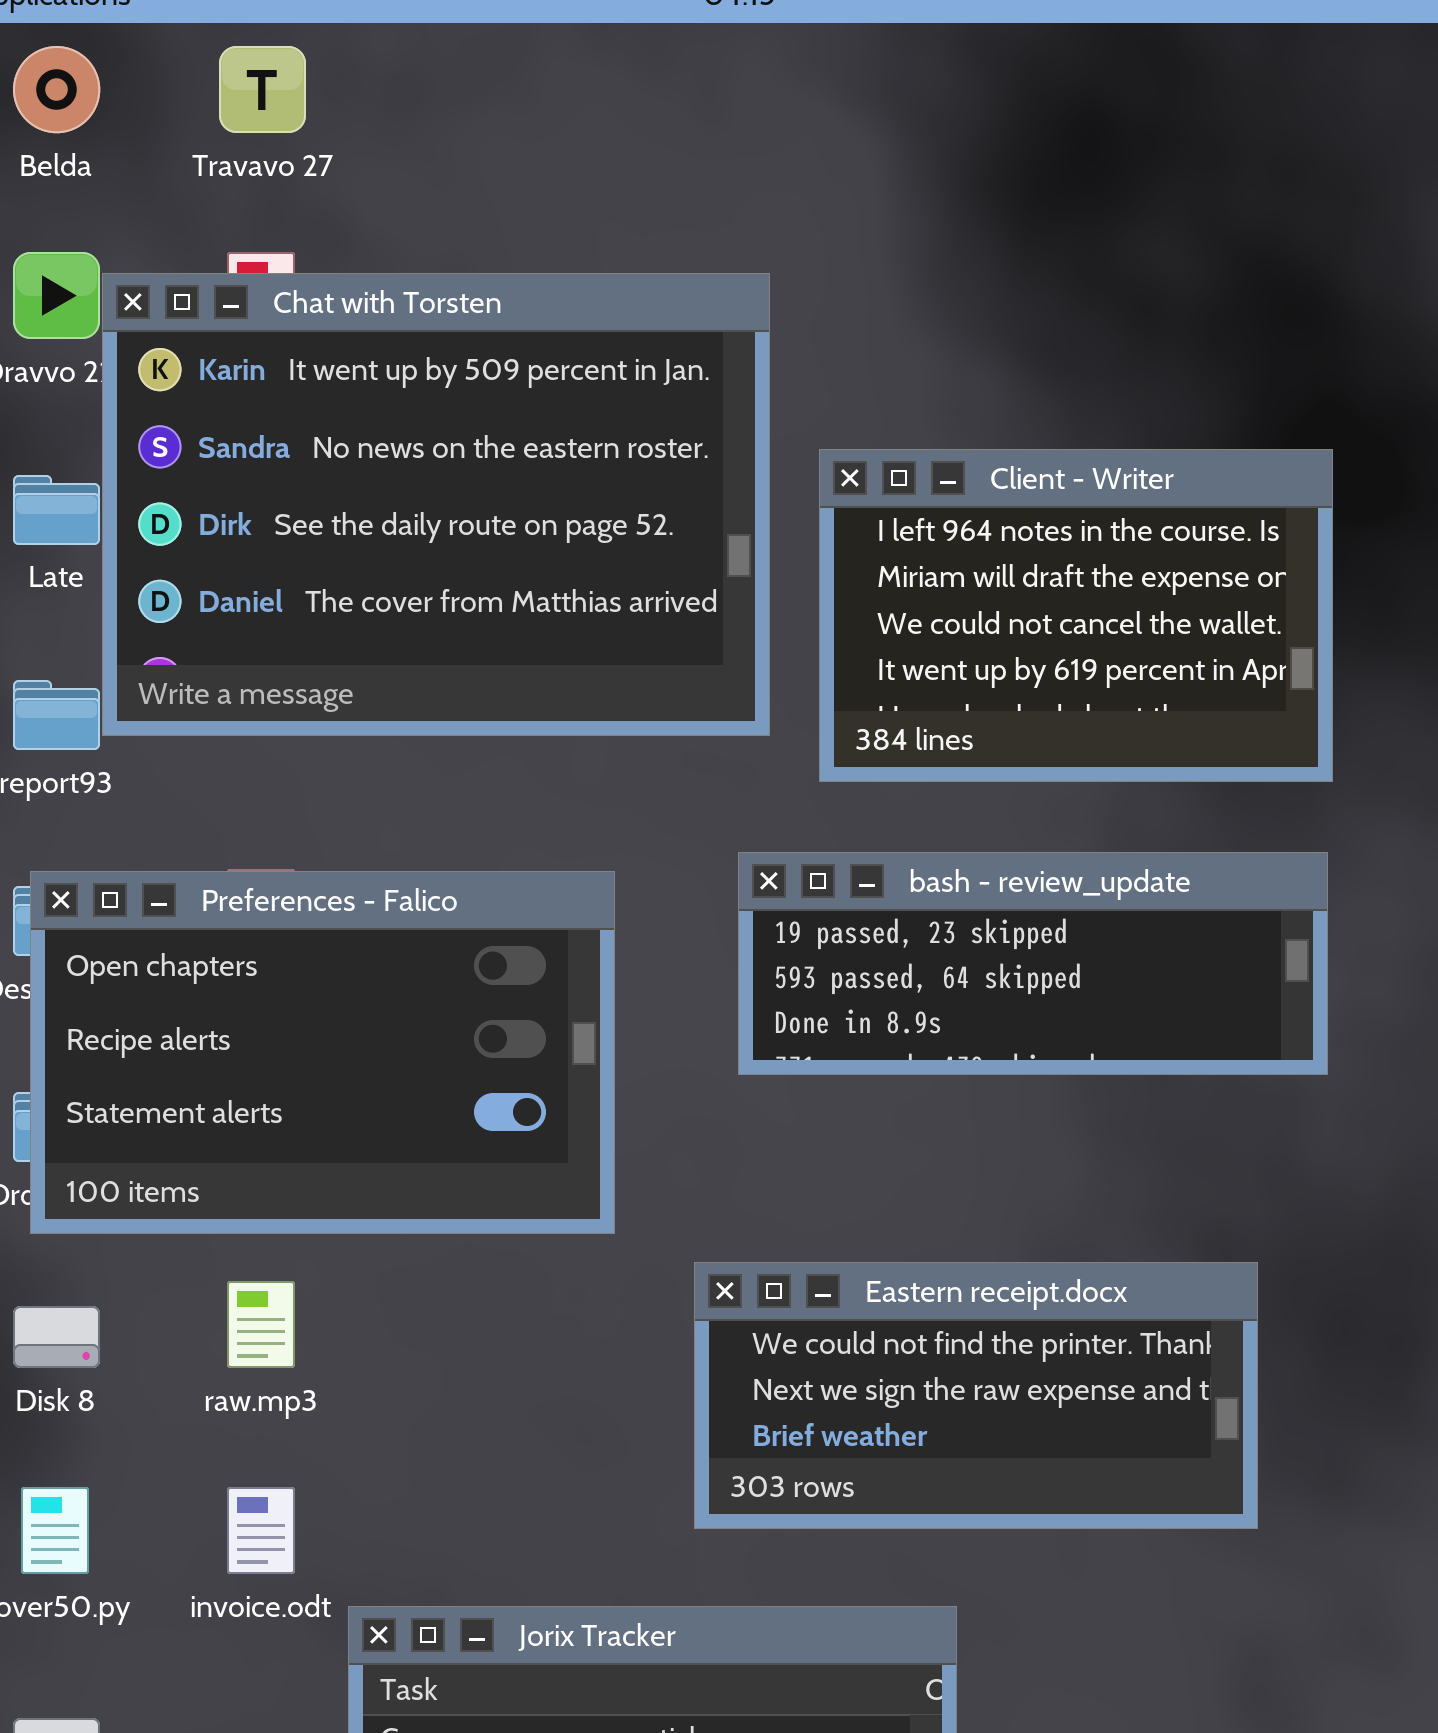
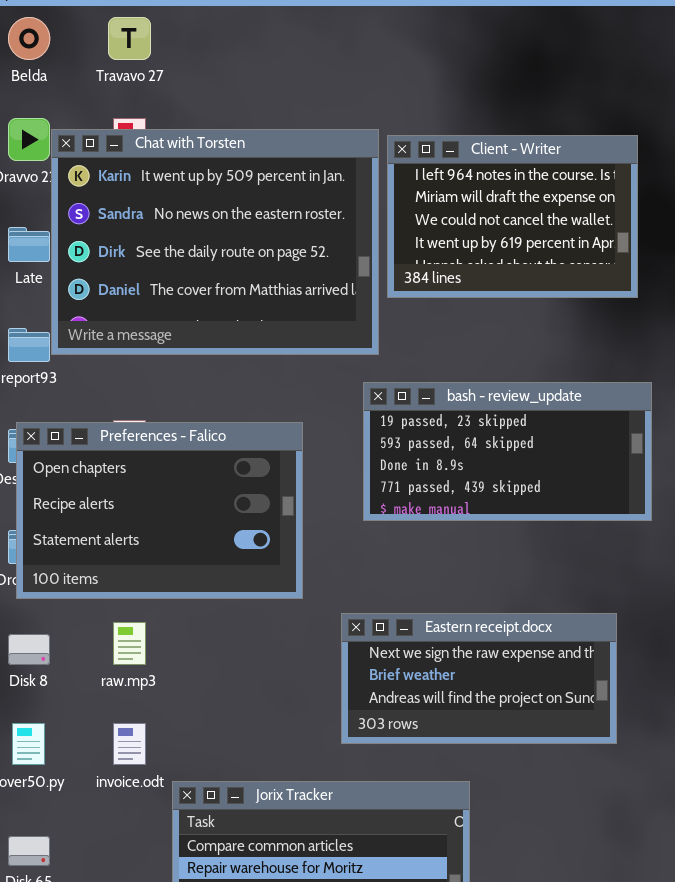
Client - Writer: [819,449,1333,782] -> [387,135,638,298], moved
bash - review_update: [738,852,1328,1075] -> [363,382,652,521], resized
Eastern receipt.docx: [694,1262,1258,1529] -> [341,613,617,744], scrolled down 1 row

